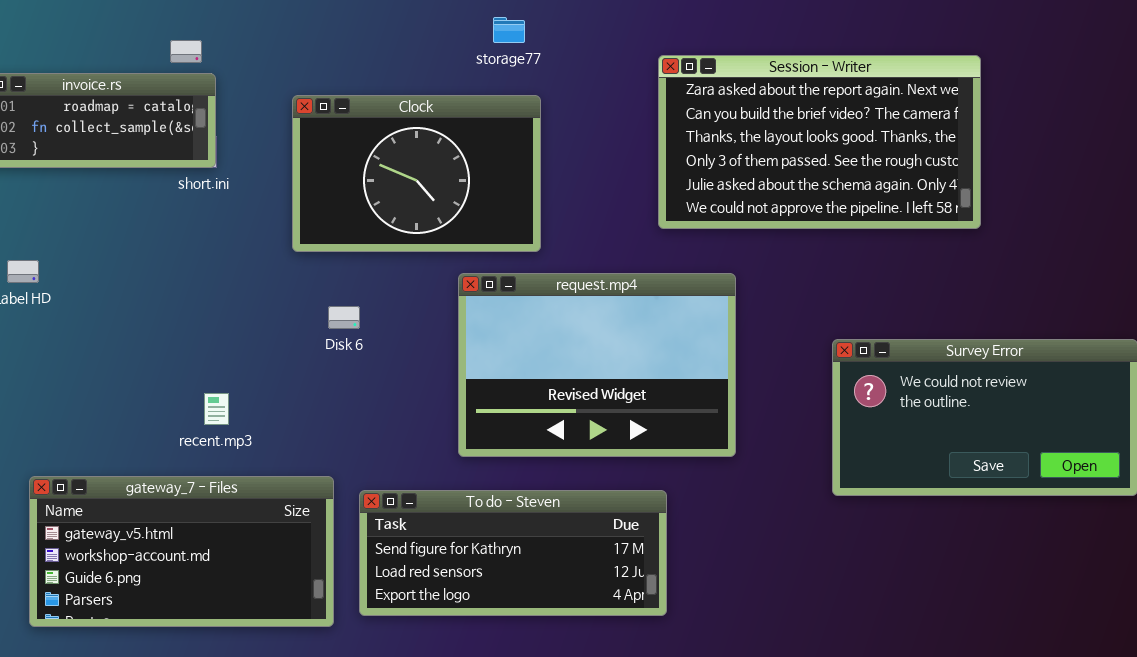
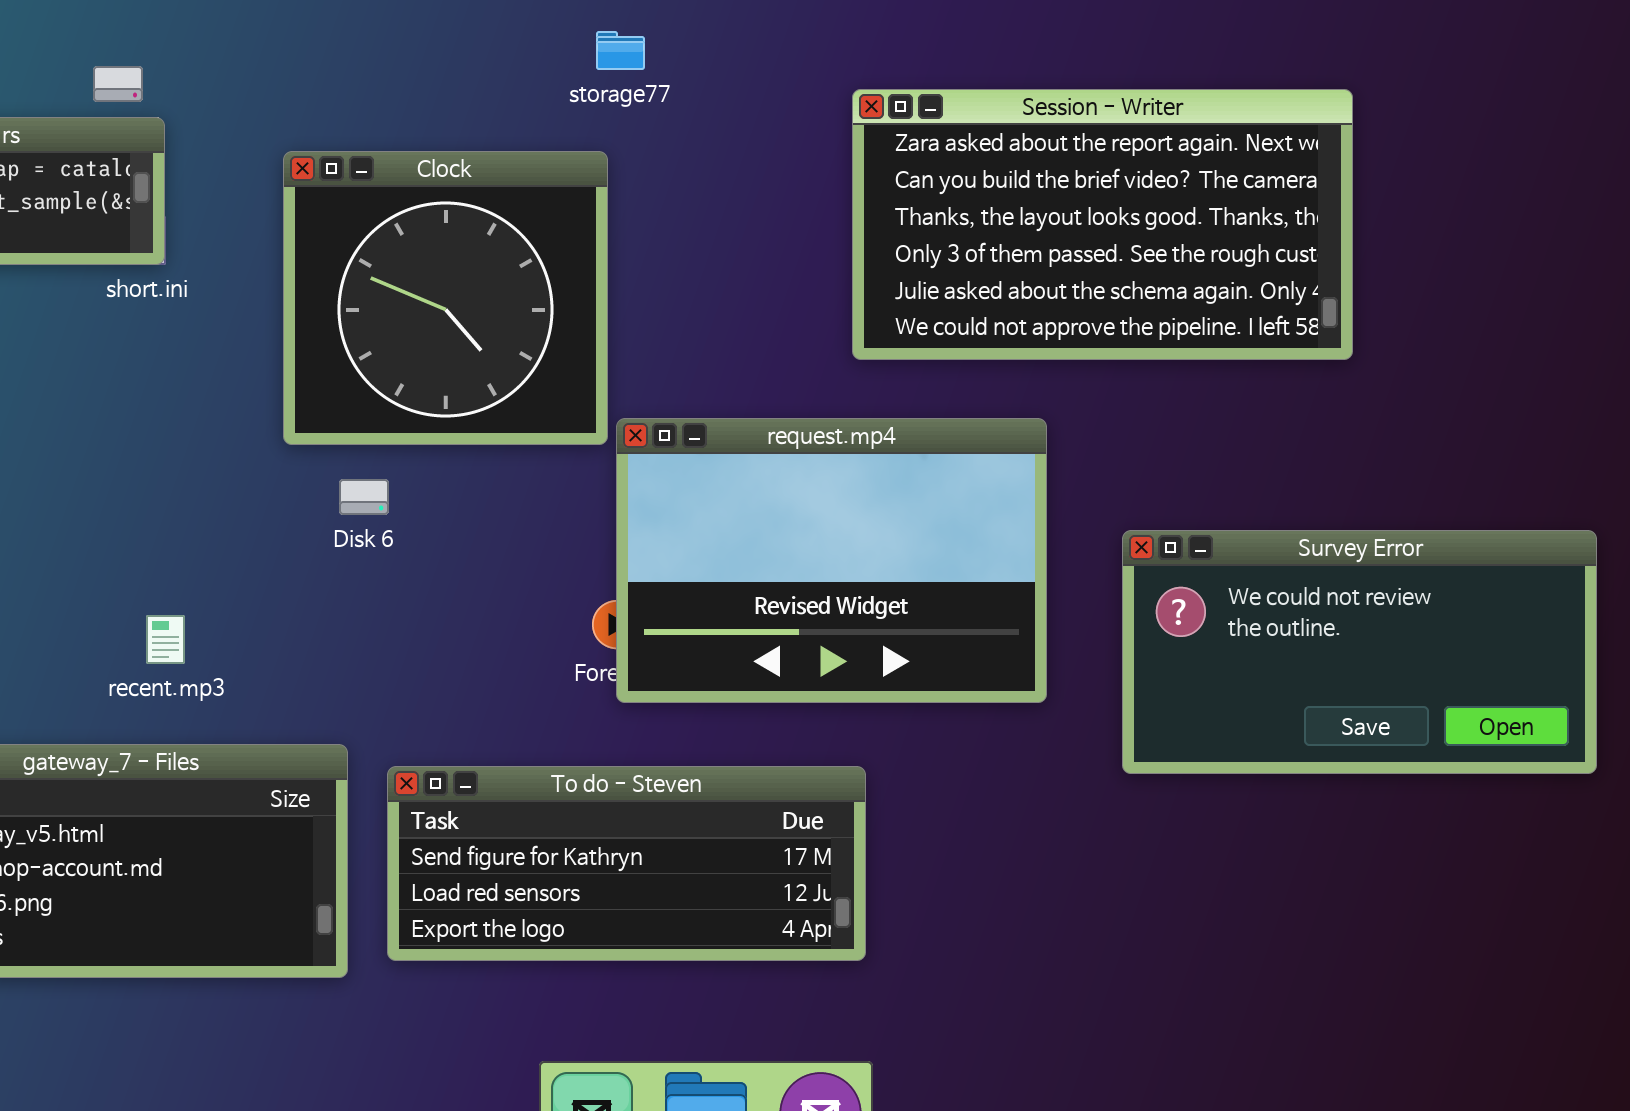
Clock: [292,95,541,252] -> [283,151,608,445], resized
request.mp4: [458,273,736,457] -> [616,418,1047,703], moved

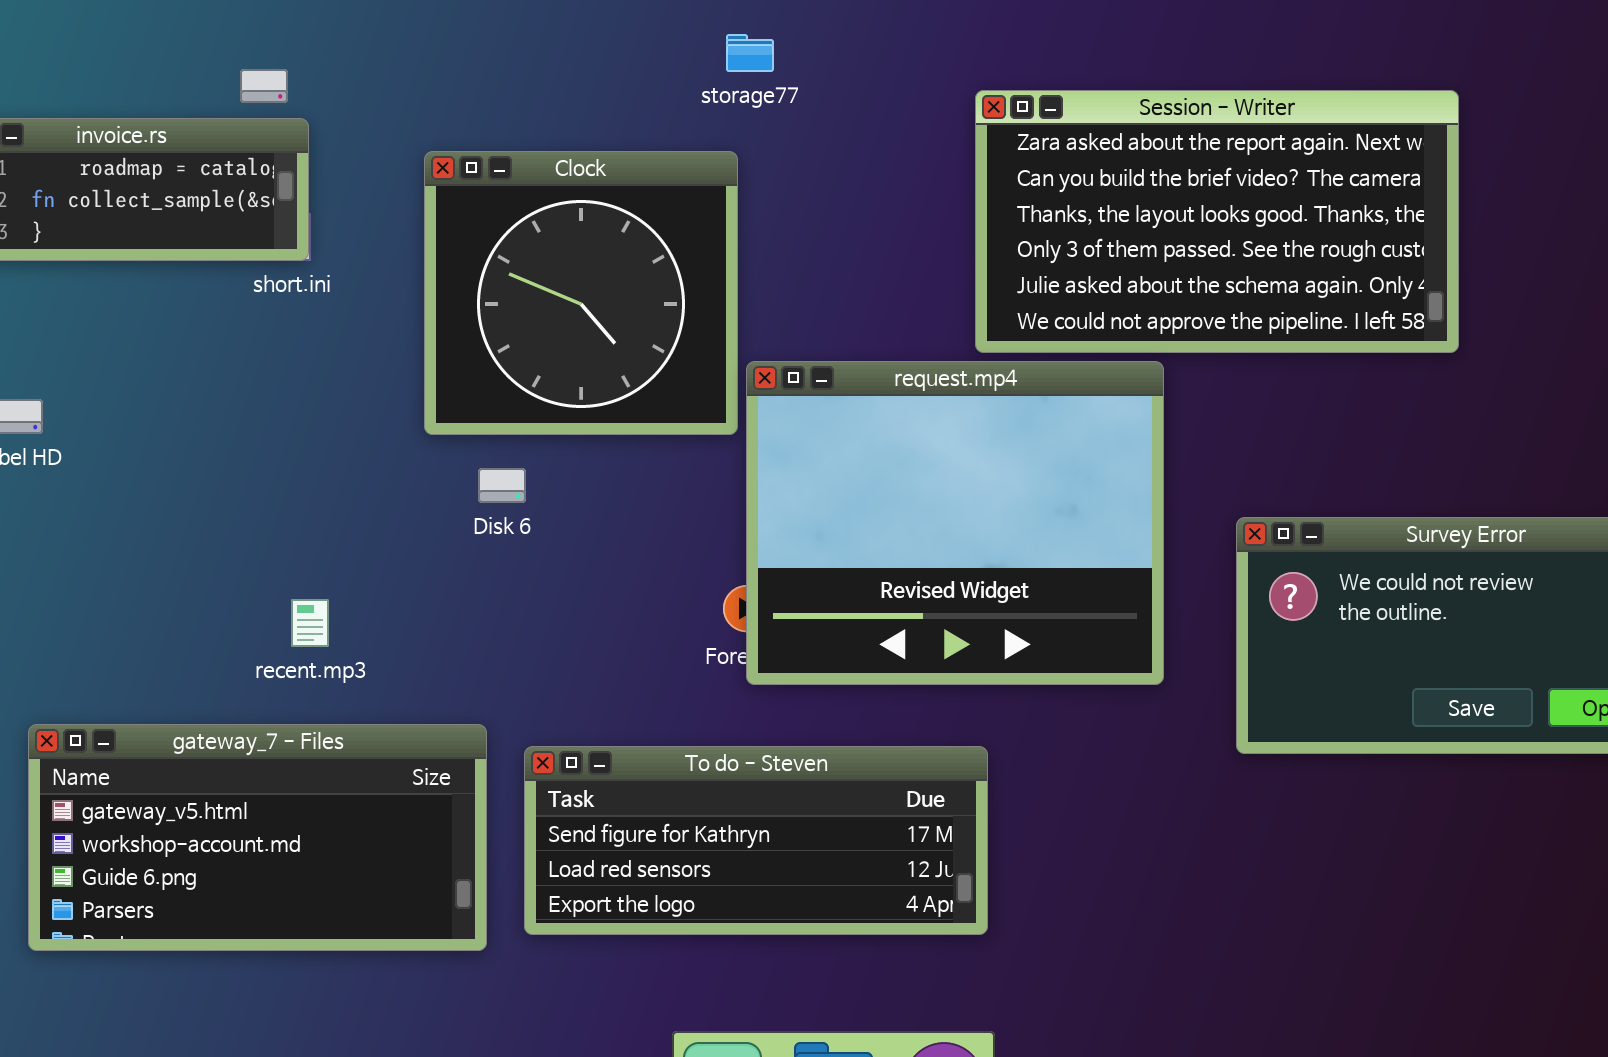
request.mp4: [616,418,1047,703] -> [746,361,1164,685], resized

